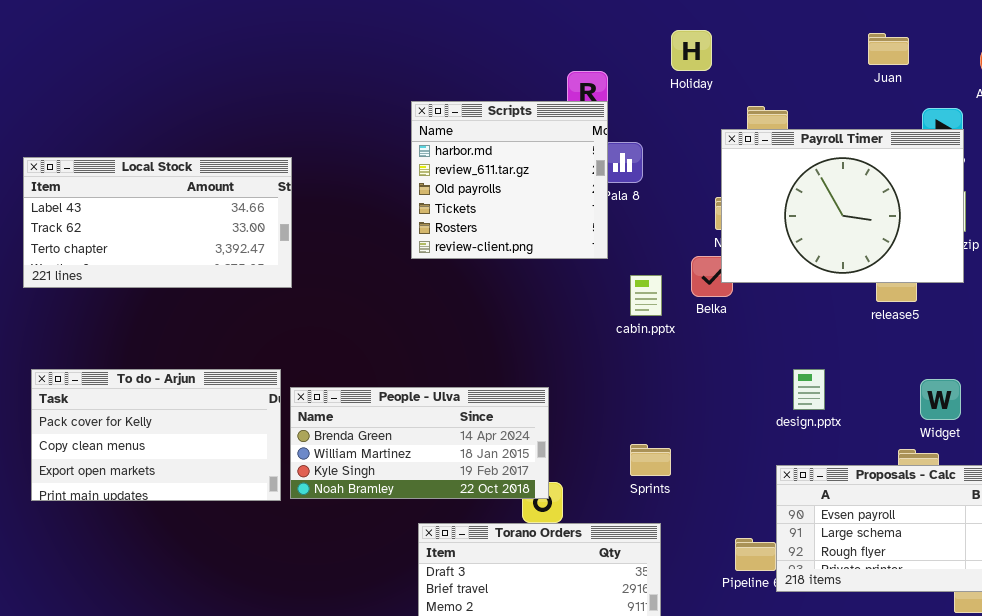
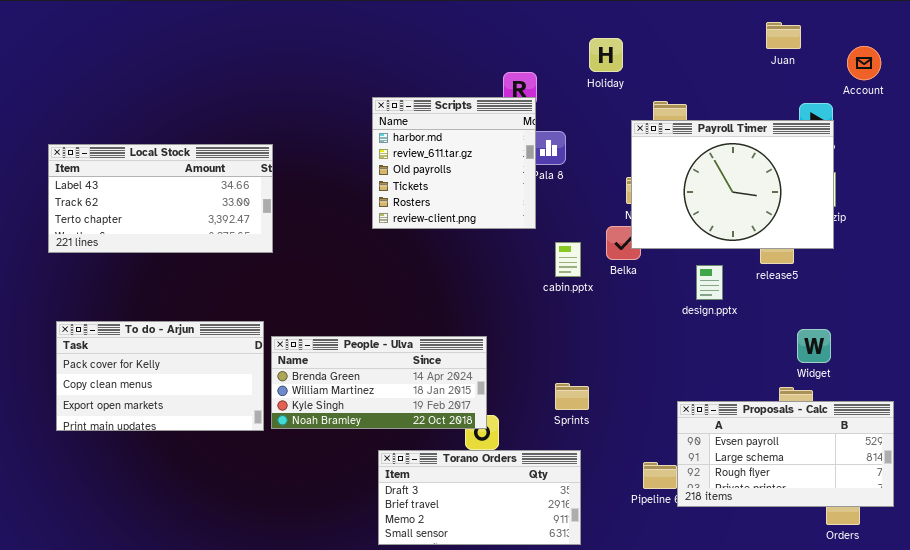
Juan: [868,33,909,65] -> [766,22,801,49], moved
design.pptx: [793,369,825,410] -> [696,265,723,300], moved

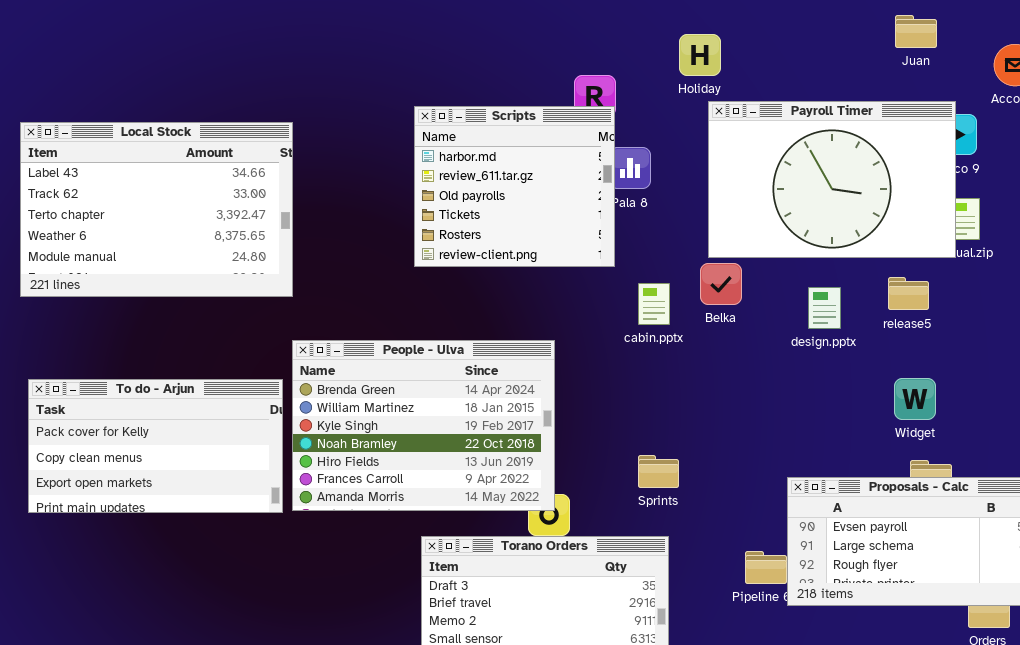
Payroll Timer: [631,120,834,249] -> [708,101,956,258], moved
Local Stock: [48,144,273,253] -> [20,122,293,297], resized
design.pptx: [696,265,723,300] -> [808,287,841,329], moved
Widget: [797,329,831,363] -> [894,378,936,420], moved
People - Ulva: [271,336,487,429] -> [292,340,555,511], resized

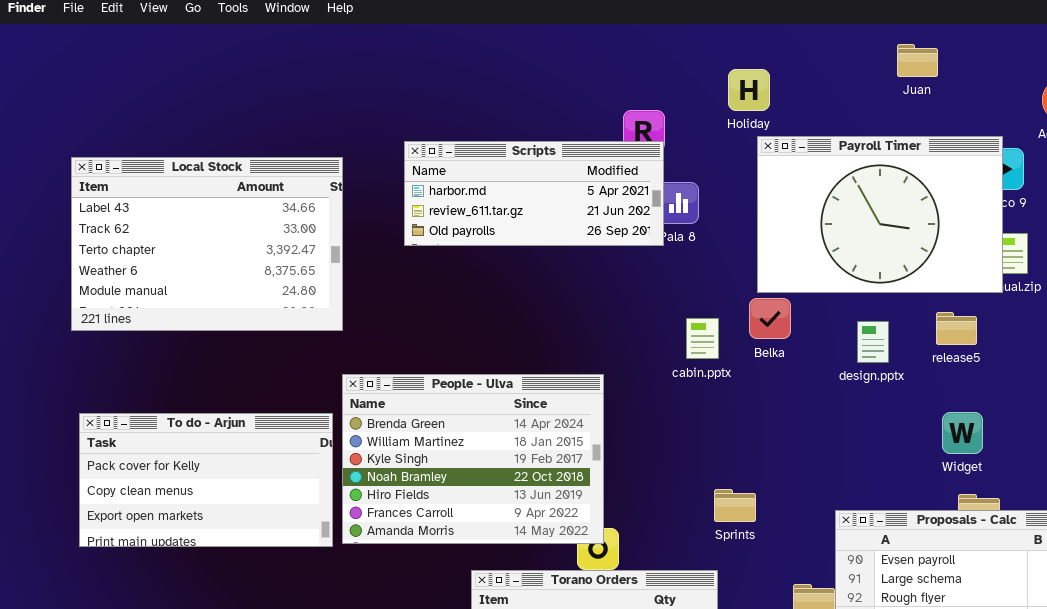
Juan: [895,15,937,48] -> [897,44,938,77], moved
Scripts: [414,106,615,267] -> [404,141,664,246], resized
Sprints: [638,455,679,488] -> [714,489,756,522], moved

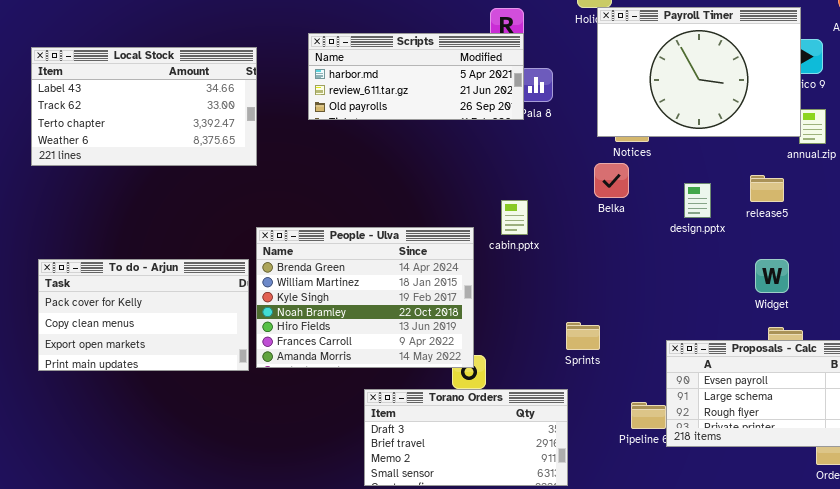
Payroll Timer: [757,136,1003,293] -> [597,7,801,137], moved
Local Stock: [71,157,343,331] -> [31,47,257,166], resized
cabin.pptx: [686,318,719,359] -> [501,200,528,235], moved

